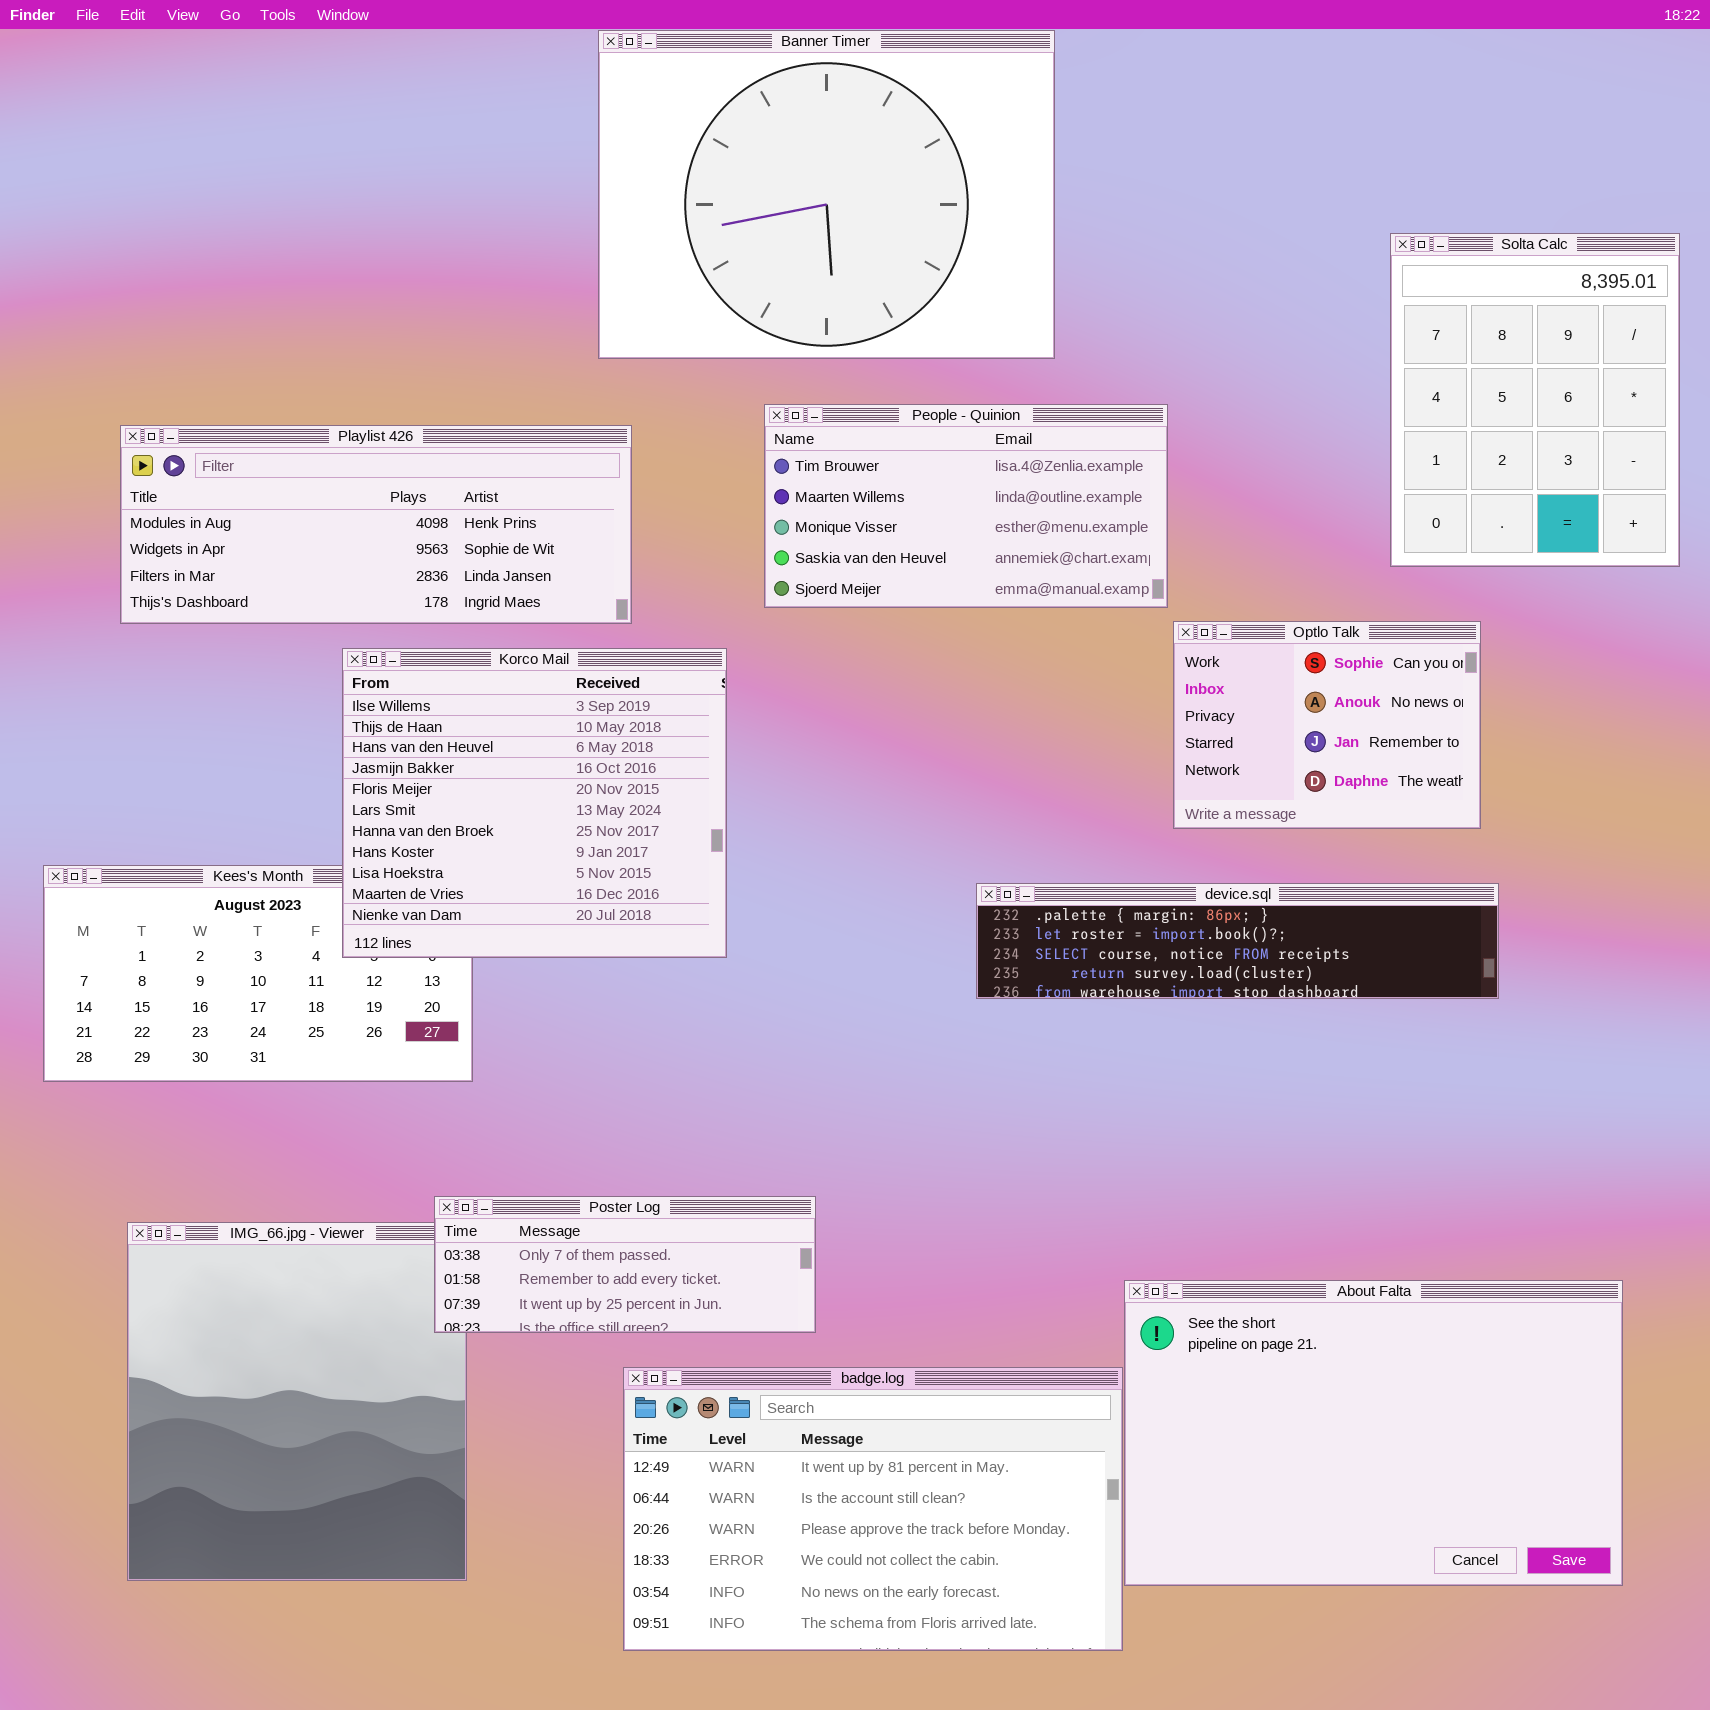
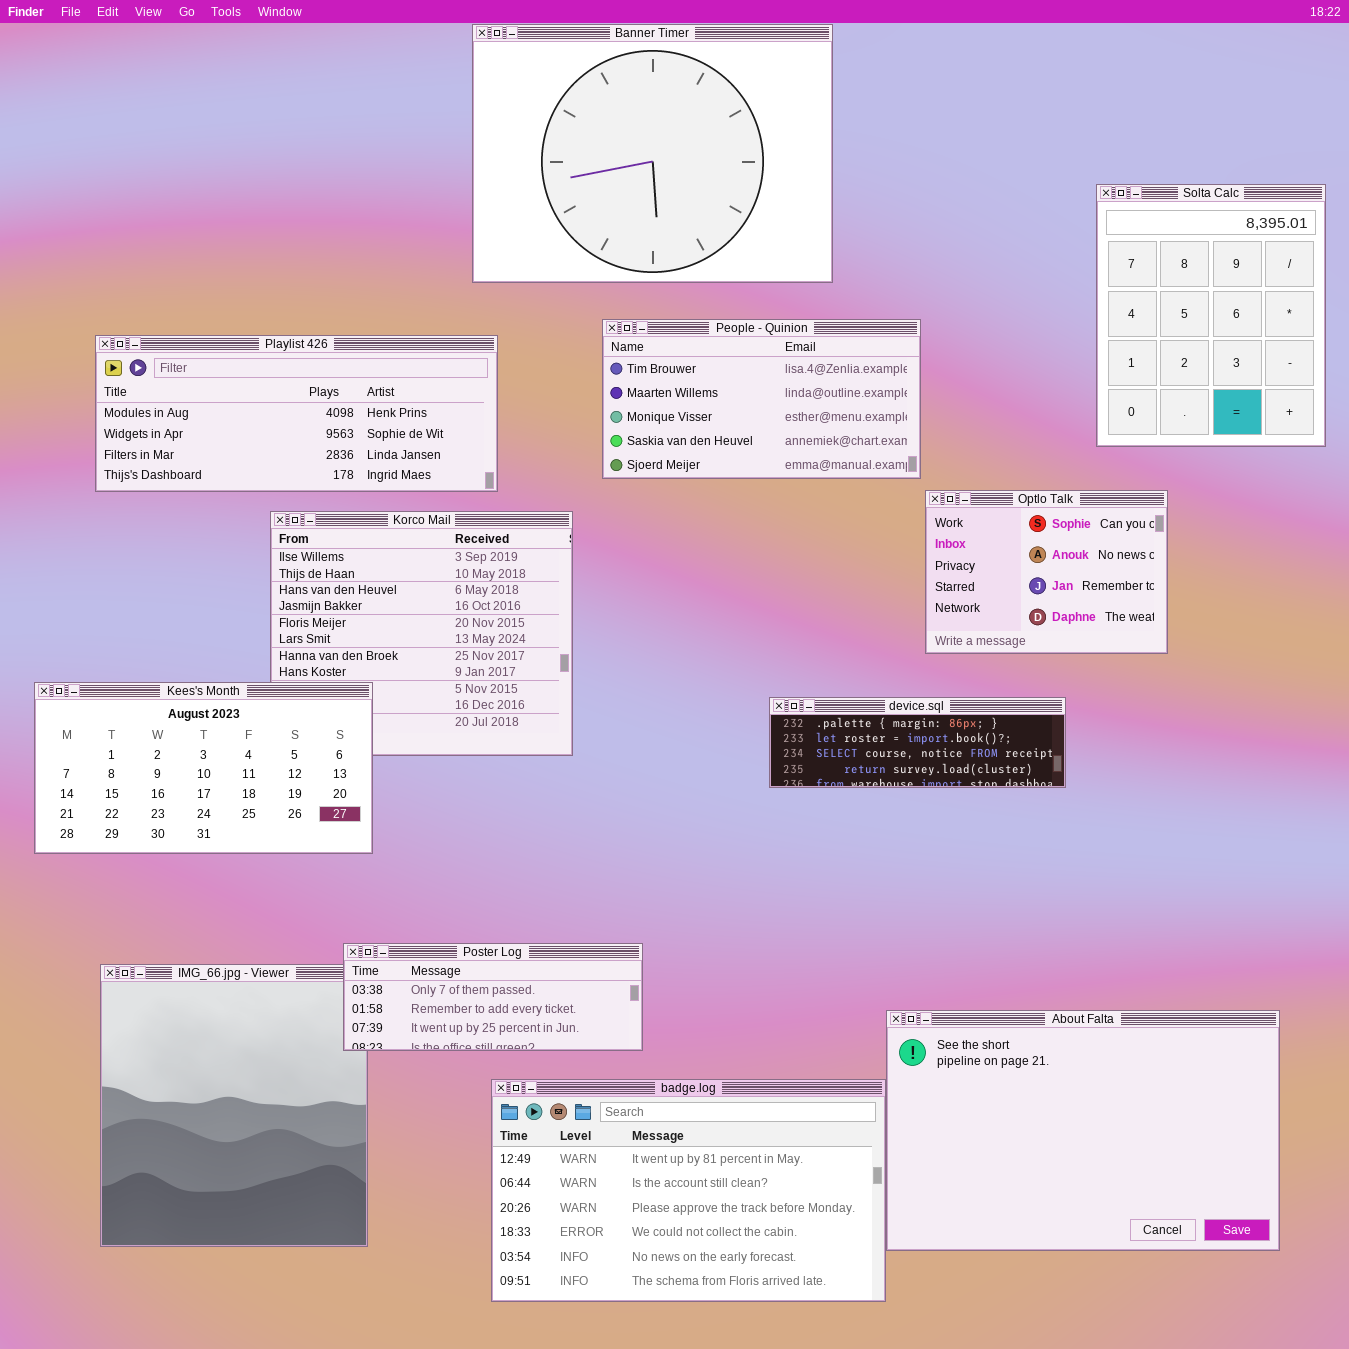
Kees's Month: [43,865,473,1082] -> [34,682,373,854], raised
device.sql: [976,883,1499,999] -> [769,697,1066,788], resized

